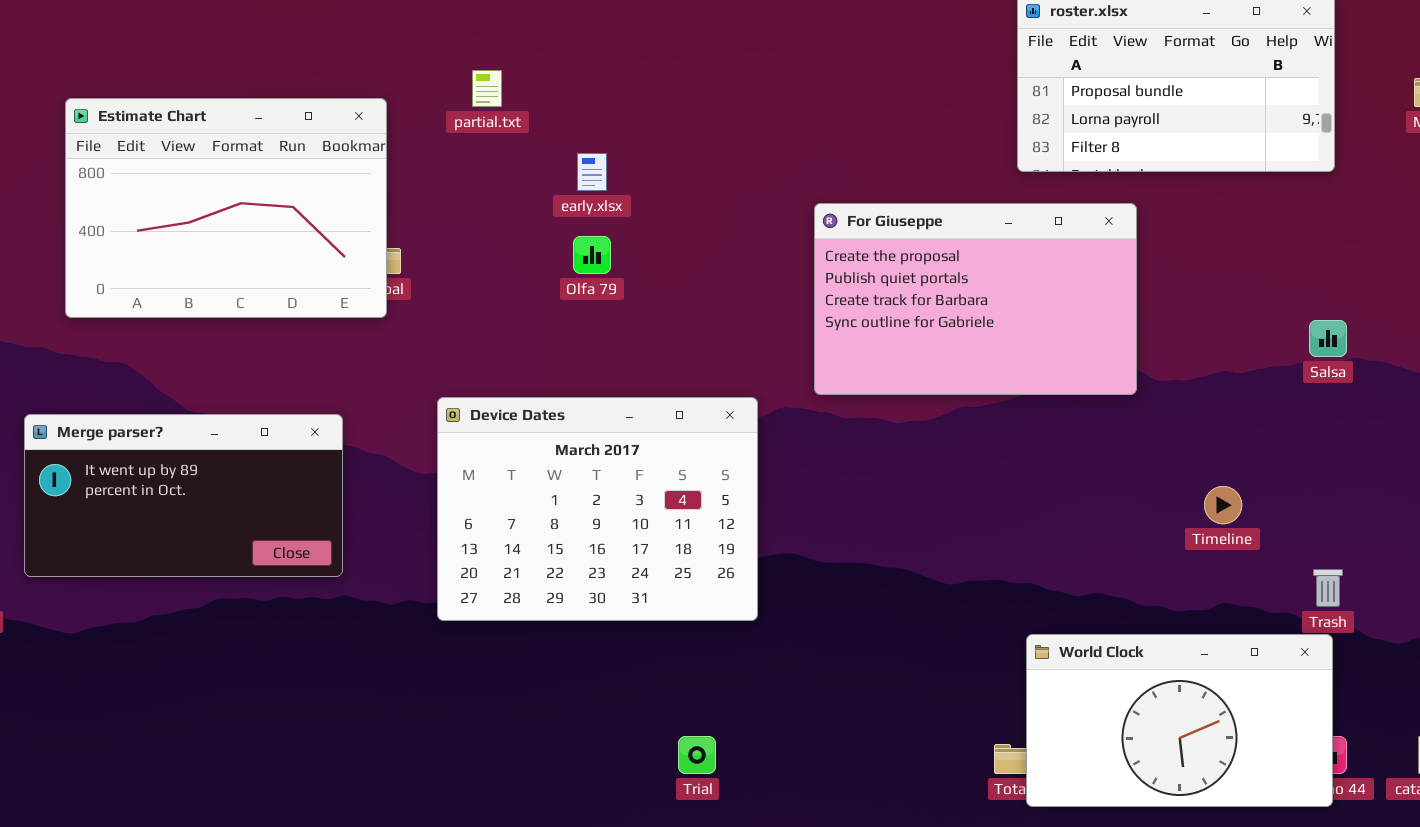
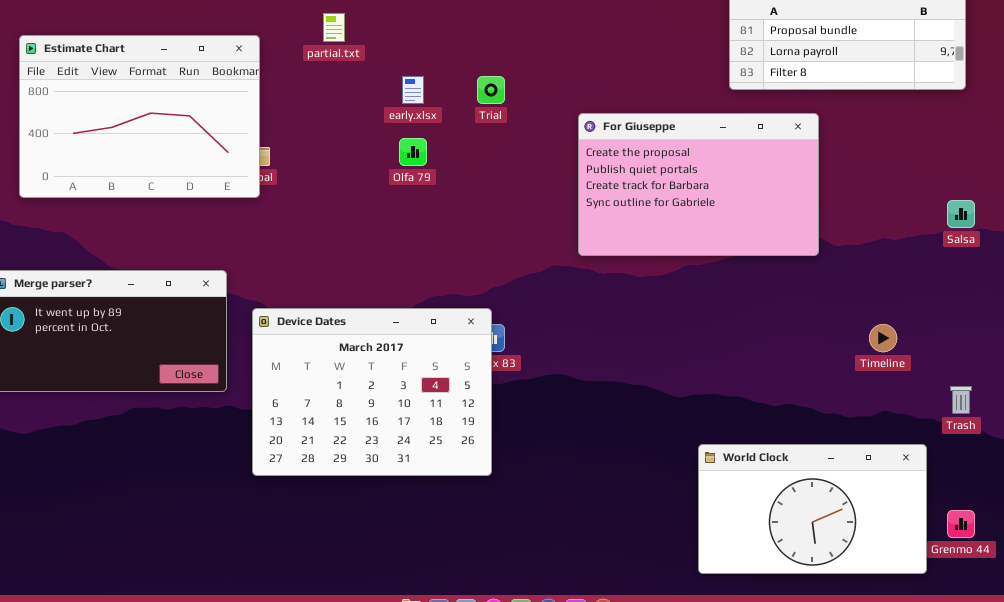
Device Dates: [437,397,758,621] -> [252,308,492,476], moved
World Clock: [1026,634,1333,807] -> [698,444,927,574], moved
Trial: [678,736,716,774] -> [477,76,505,104], moved

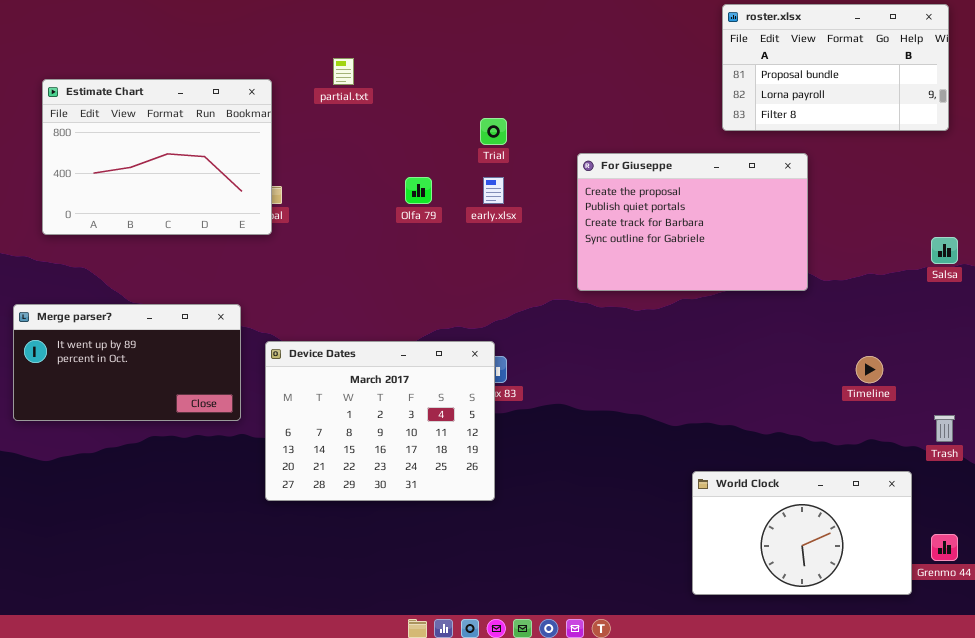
early.xlsx: [402,76,424,104] -> [483,177,504,204], moved

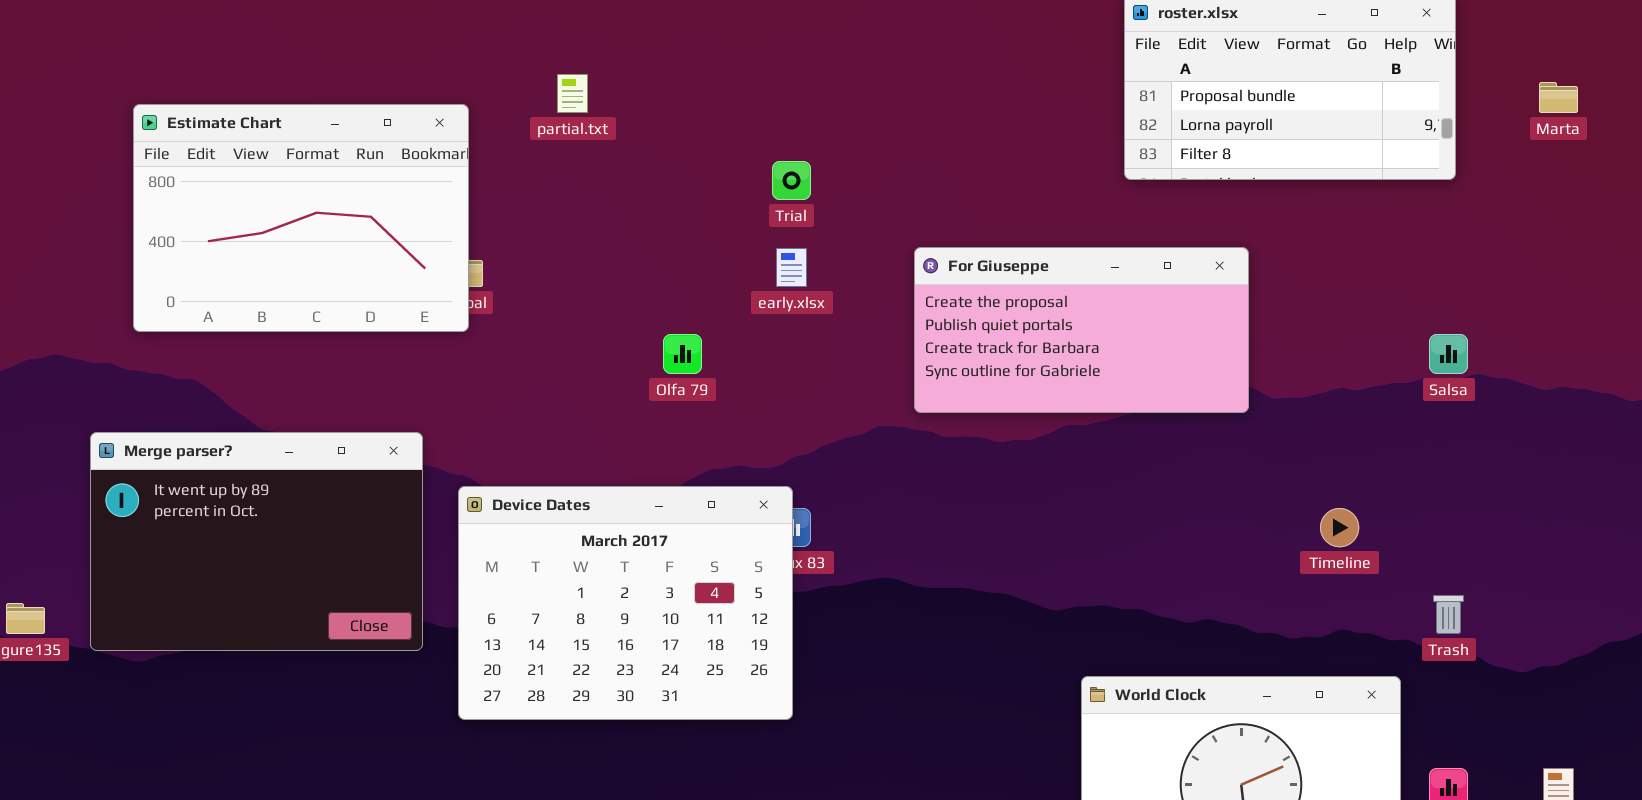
For Giuseppe: [577,153,808,291] -> [914,247,1249,413], resized
Olfa 79: [405,177,432,204] -> [663,334,702,374], moved
Merge parser?: [13,304,241,421] -> [90,432,423,651], resized

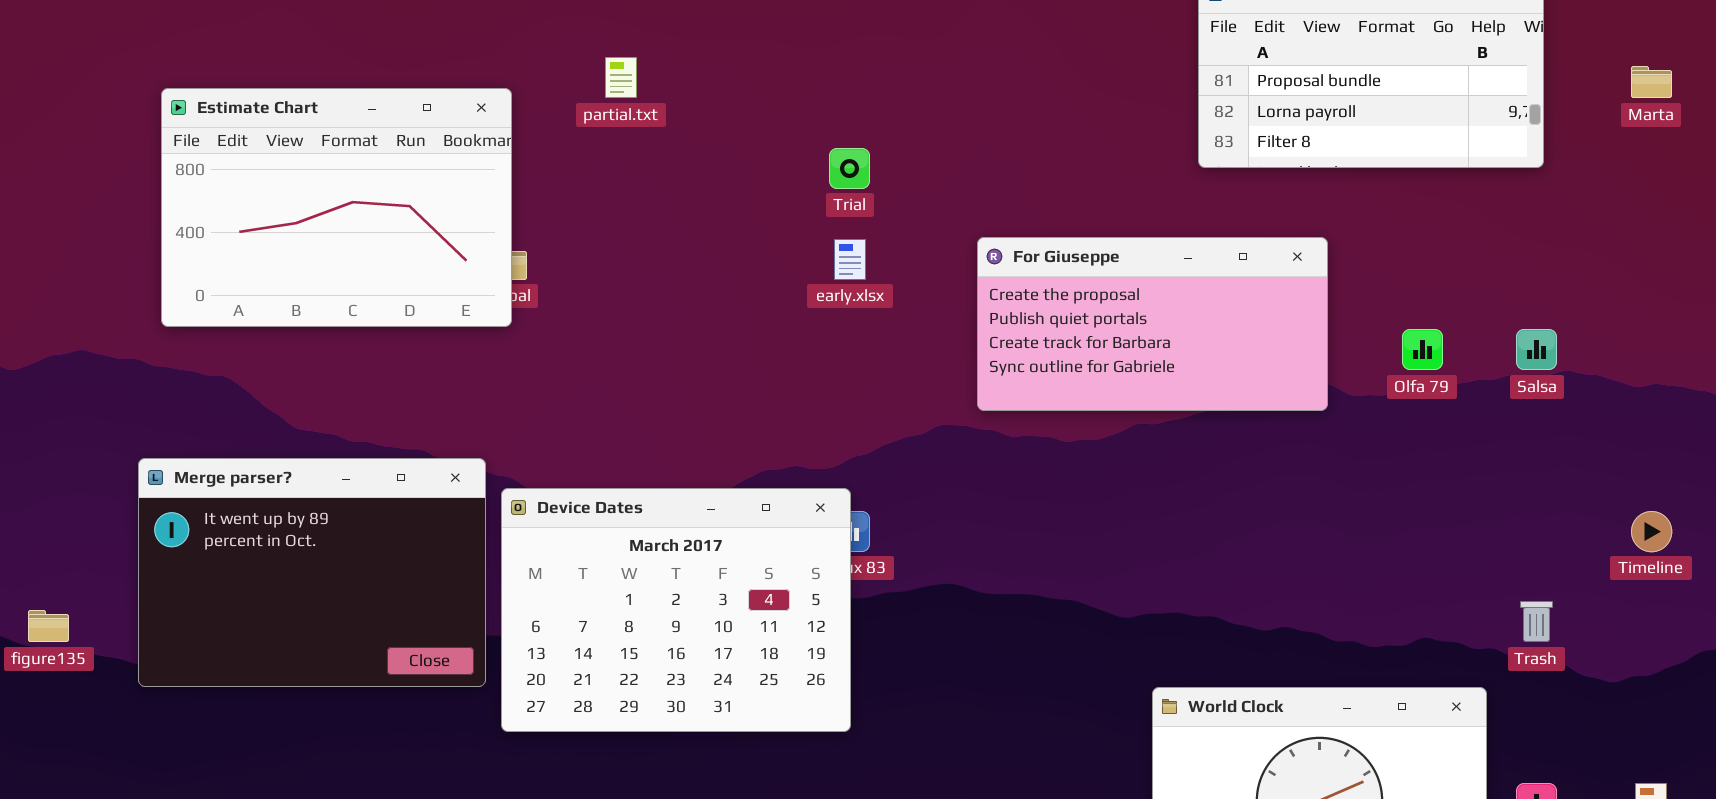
Olfa 79: [663,334,702,374] -> [1402,329,1443,370], moved
Merge parser?: [90,432,423,651] -> [138,458,486,687], moved
Timeline: [1320,508,1359,547] -> [1631,511,1672,552], moved

